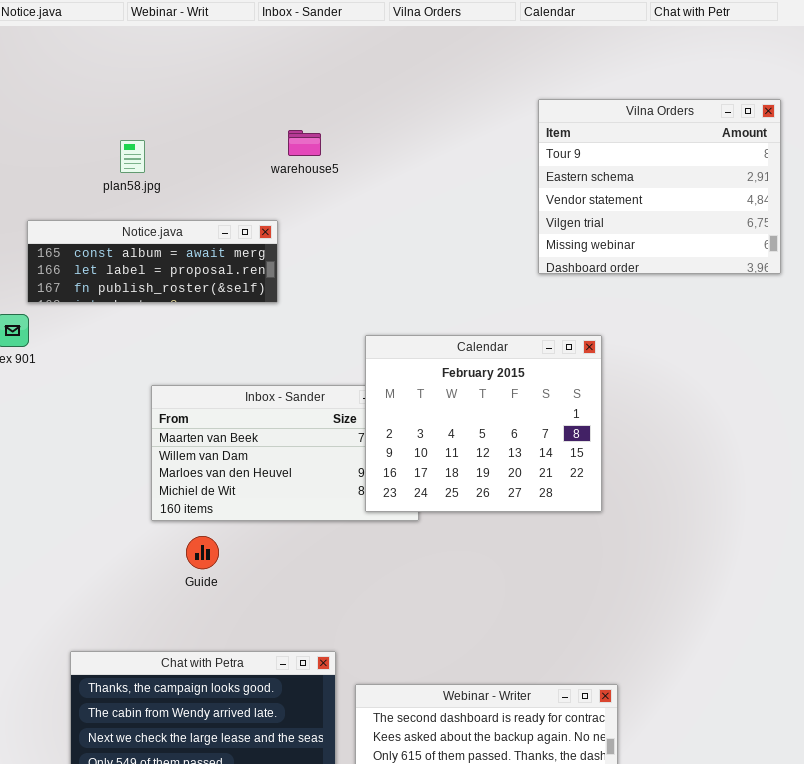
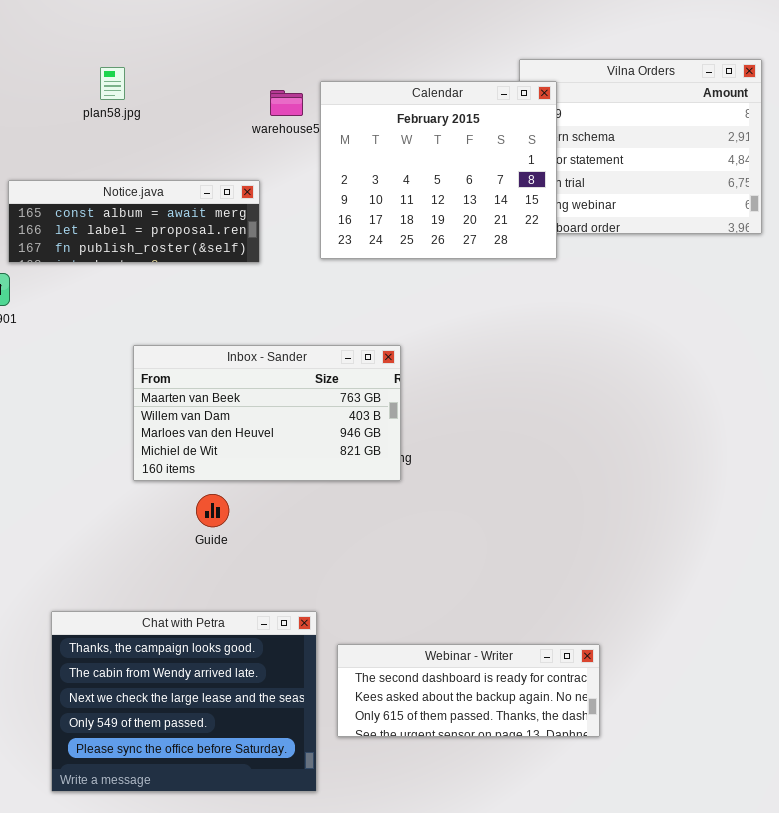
plan58.jpg: [120,140,145,173] -> [100,67,125,100], moved
Calendar: [365,335,602,512] -> [320,81,557,259], moved
Guide: [186,536,219,569] -> [196,494,229,527], moved

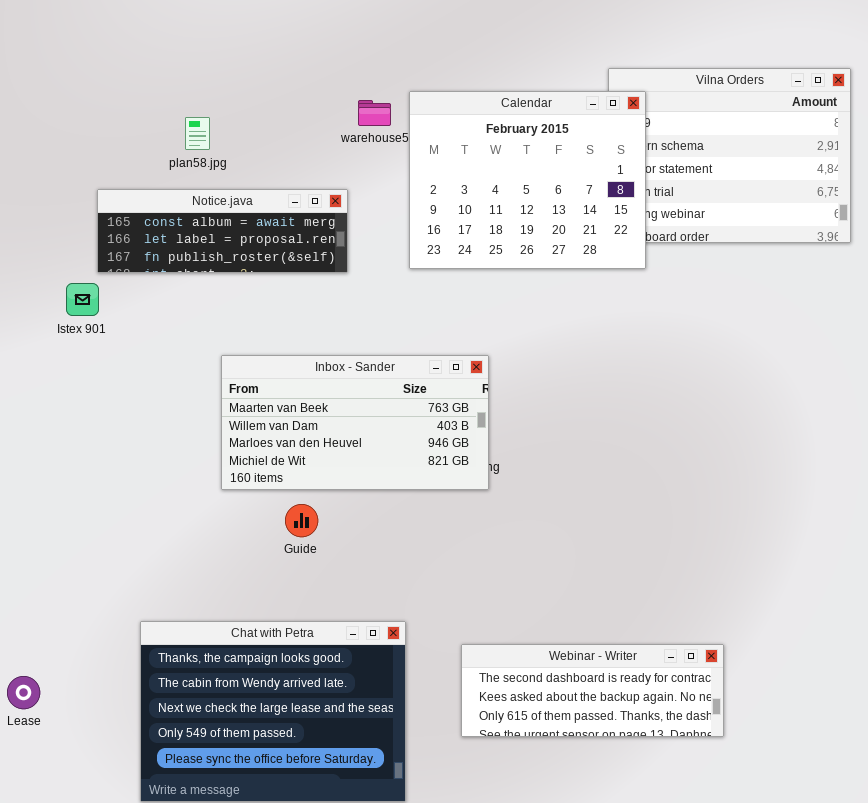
plan58.jpg: [100,67,125,100] -> [185,117,210,150], moved
Webinar - Writer: [337,644,600,737] -> [461,644,724,737], moved

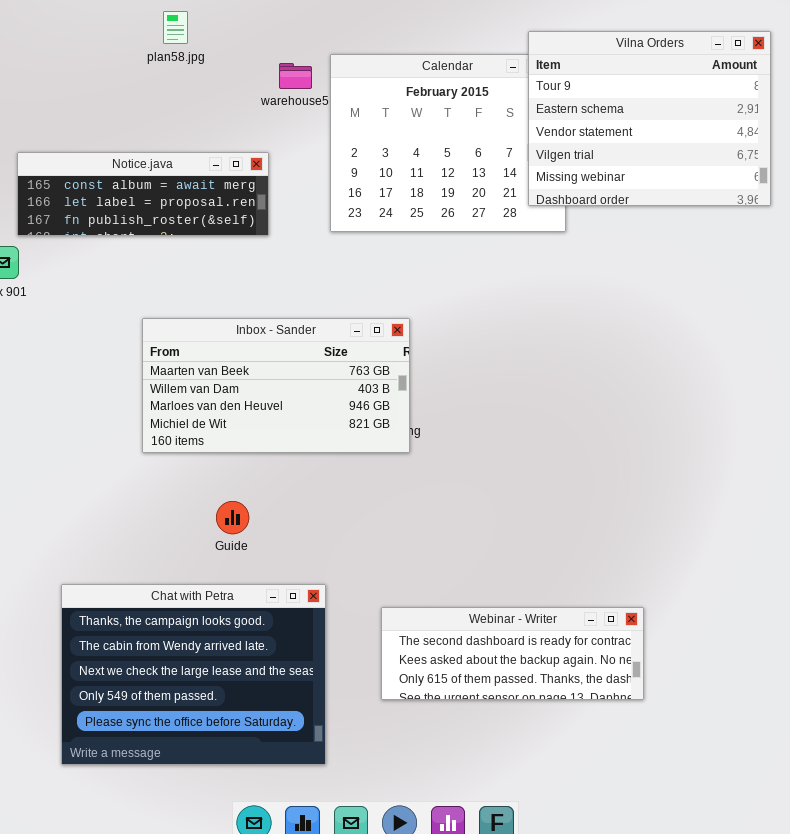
Vilna Orders: [608,68,851,243] -> [528,31,771,206], raised
plan58.jpg: [185,117,210,150] -> [163,11,188,44], moved
Guide: [285,504,318,537] -> [216,501,249,534], moved

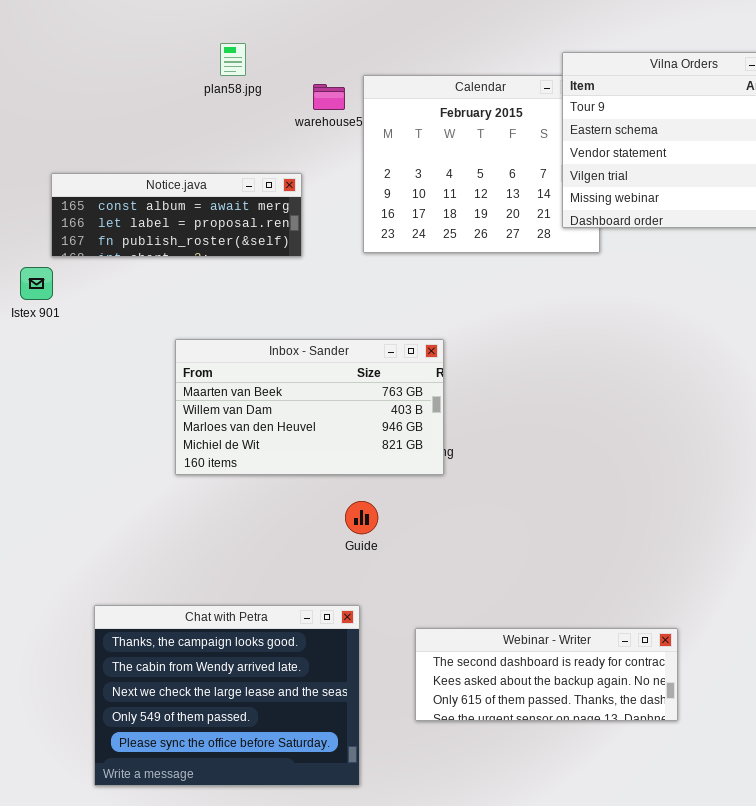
plan58.jpg: [163,11,188,44] -> [220,43,246,76], moved
Guide: [216,501,249,534] -> [345,501,378,534], moved

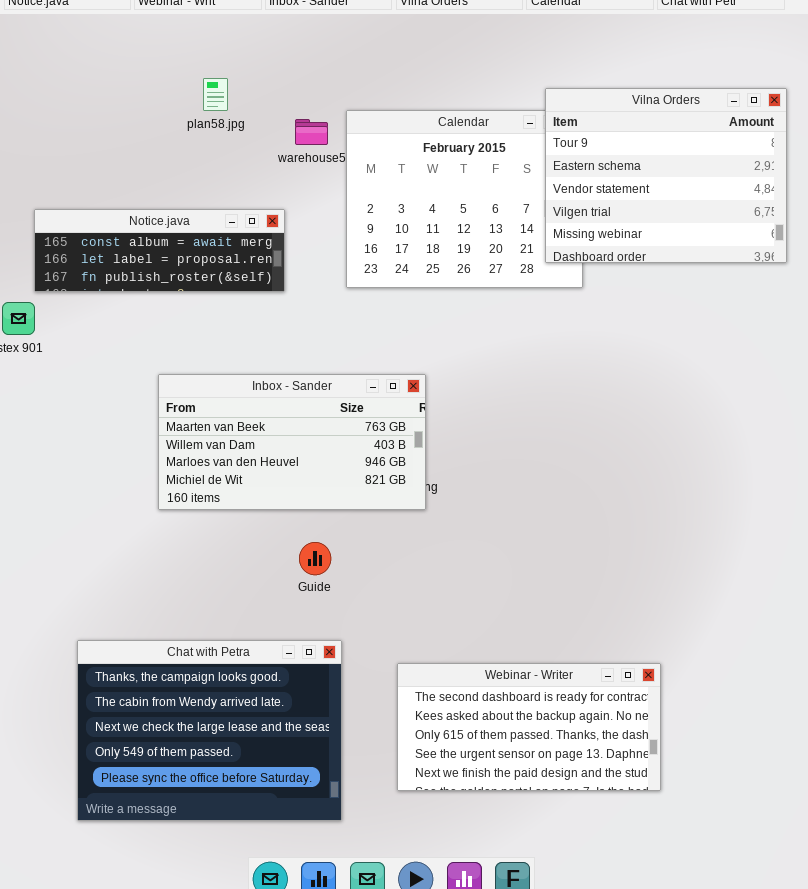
Guide: [345,501,378,534] -> [299,542,331,575], moved
Webinar - Writer: [415,628,678,721] -> [397,663,661,791], resized

